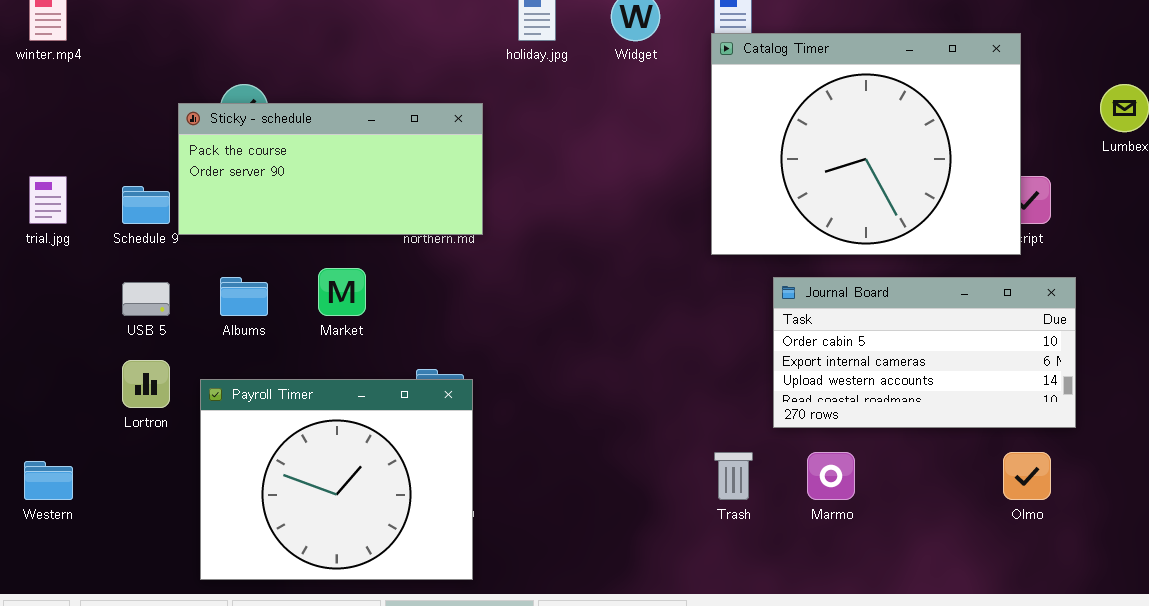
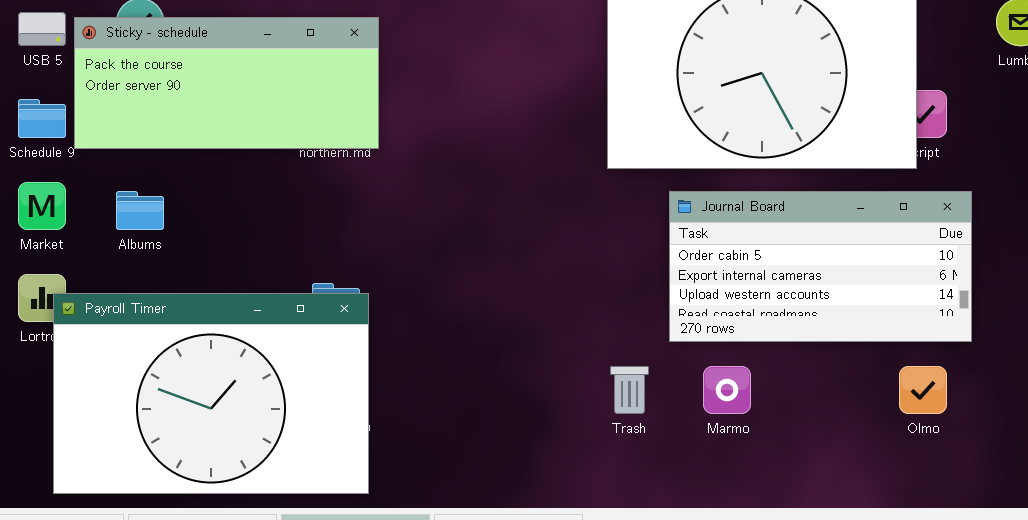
Market: [318,268,366,316] -> [18,182,66,230], moved
USB 5: [122,282,170,316] -> [18,12,66,46], moved
Payroll Timer: [200,379,473,580] -> [53,293,369,494], resized

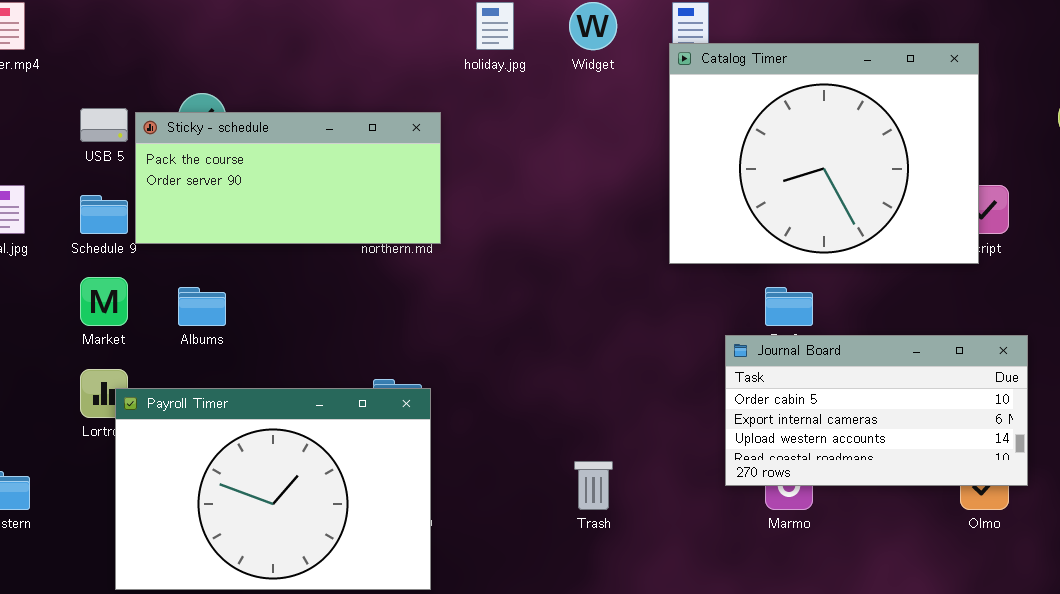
Journal Board: [669,191,972,342] -> [725,335,1028,486], moved
Trash: [610,366,649,414] -> [574,461,613,510], moved

